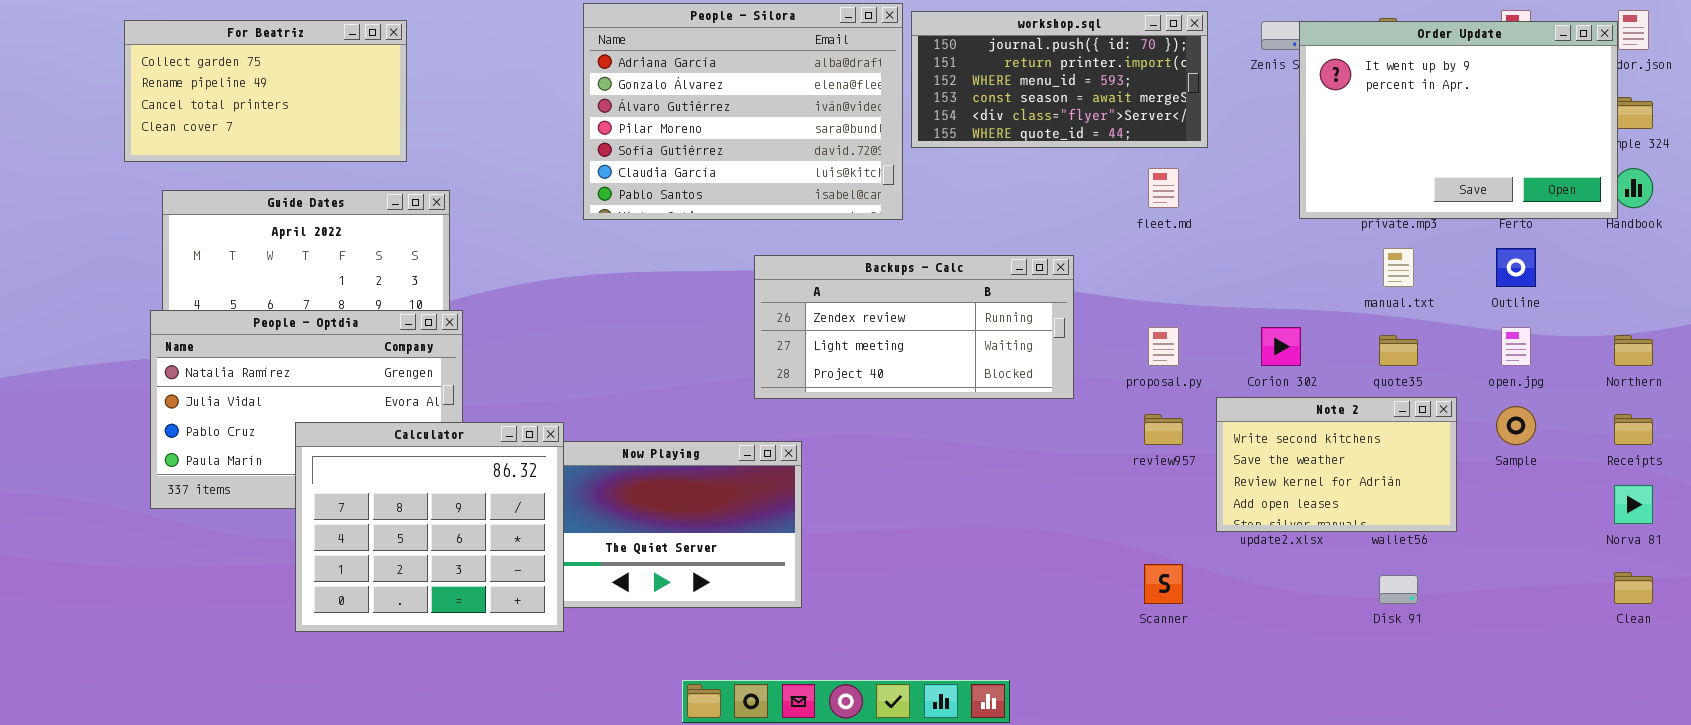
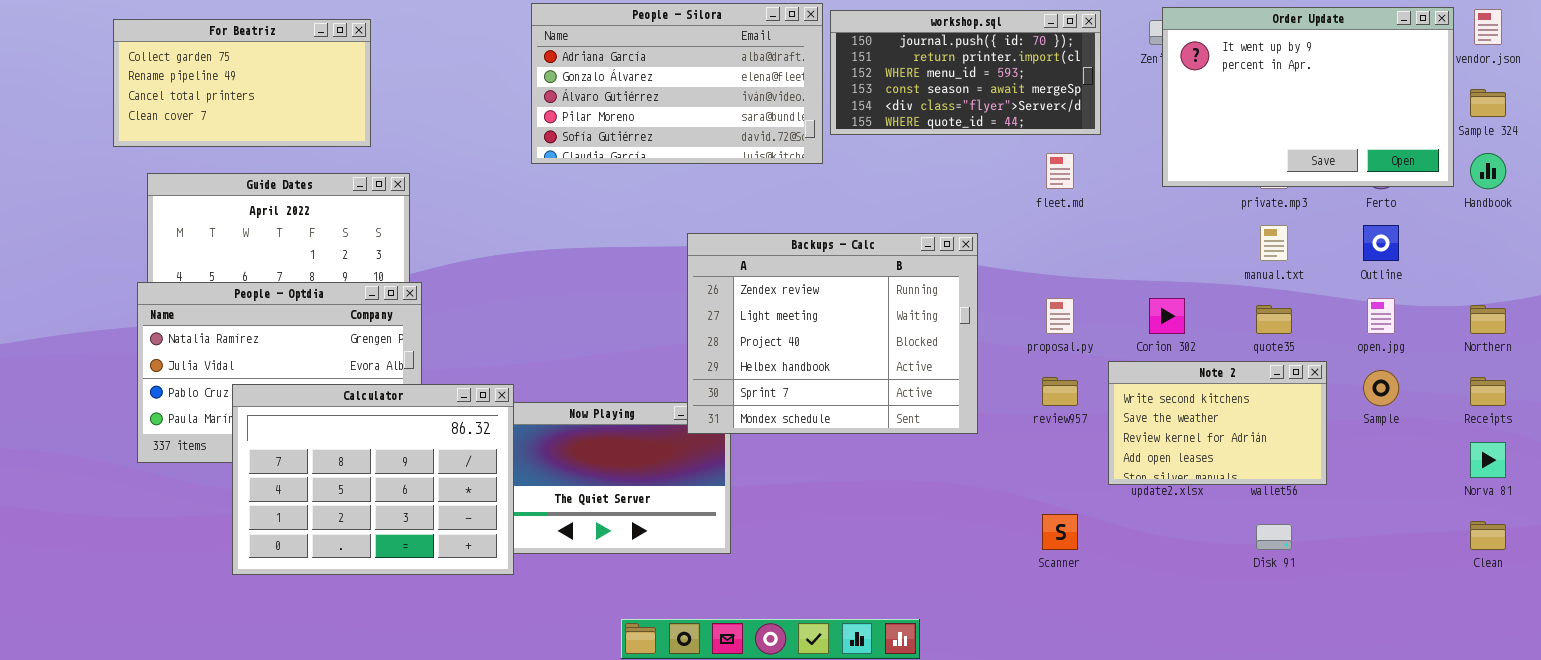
People - Silora: [583,3,903,220] -> [531,3,823,164], resized
Order Update: [1299,21,1618,219] -> [1162,7,1454,187], moved
Backups - Calc: [754,255,1074,399] -> [687,233,978,434], resized
Calculator: [295,422,564,632] -> [232,384,514,575], resized

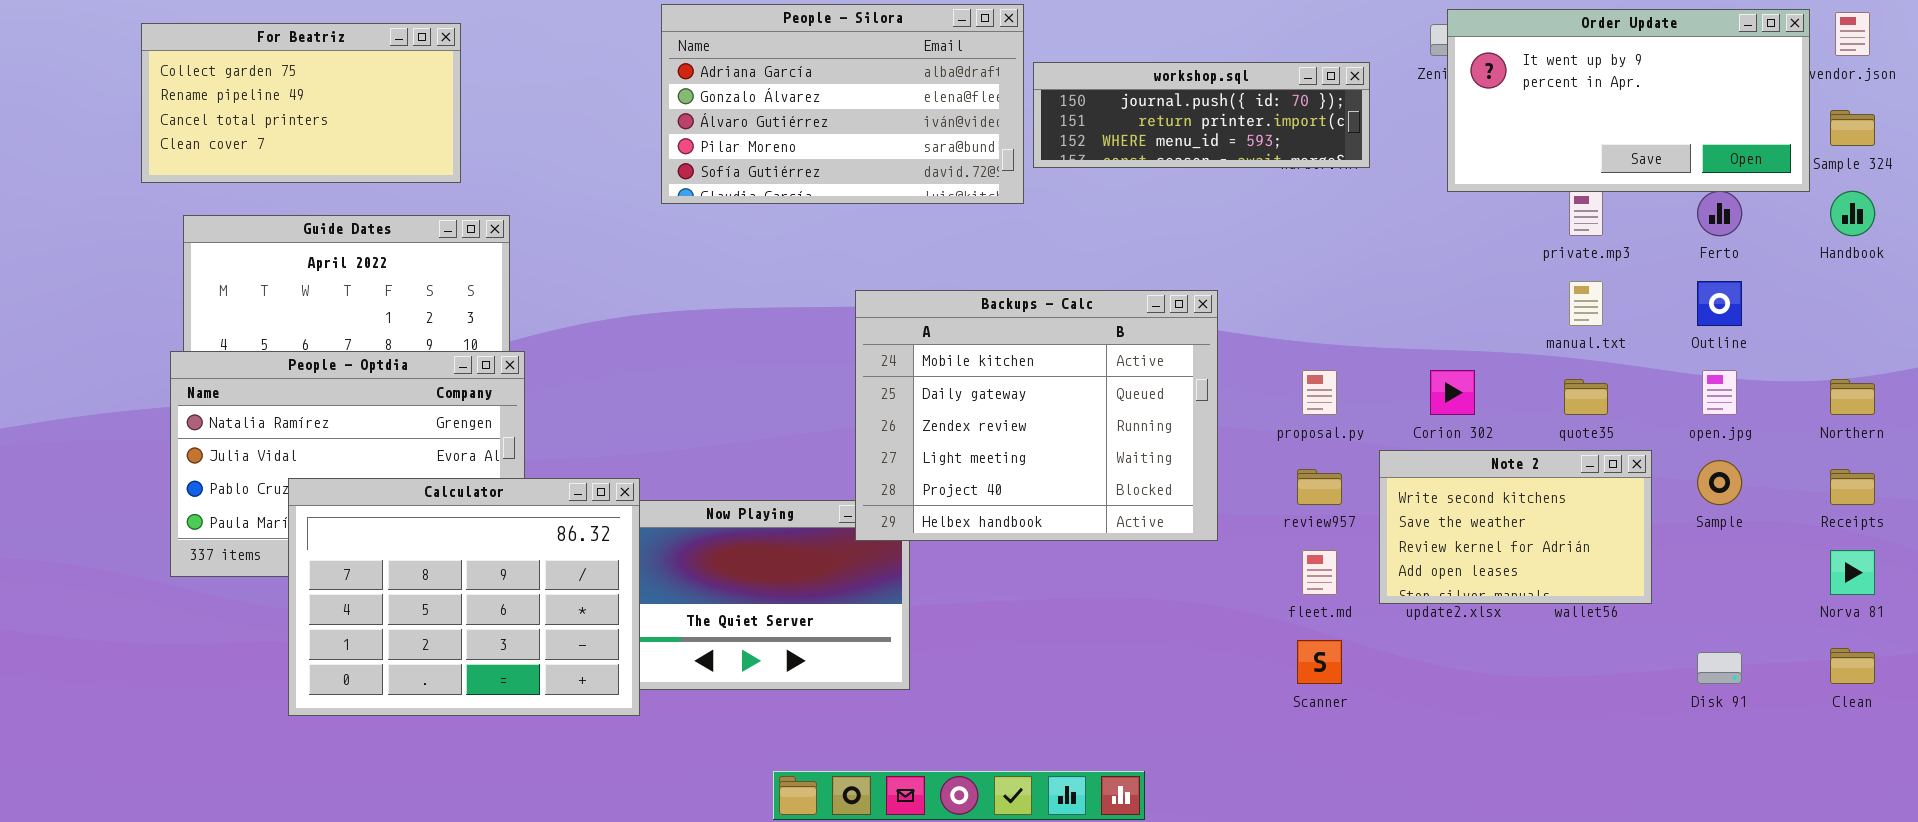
Order Update: [1162,7,1454,187] -> [1447,9,1810,192], resized
workshop.sql: [830,10,1101,135] -> [1033,62,1370,168], resized
fleet.md: [1046,153,1074,189] -> [1302,550,1337,595], moved
Backups - Calc: [687,233,978,434] -> [855,290,1218,541], scrolled up 2 rows
Disk 91: [1256,524,1292,550] -> [1697,652,1742,684], moved

